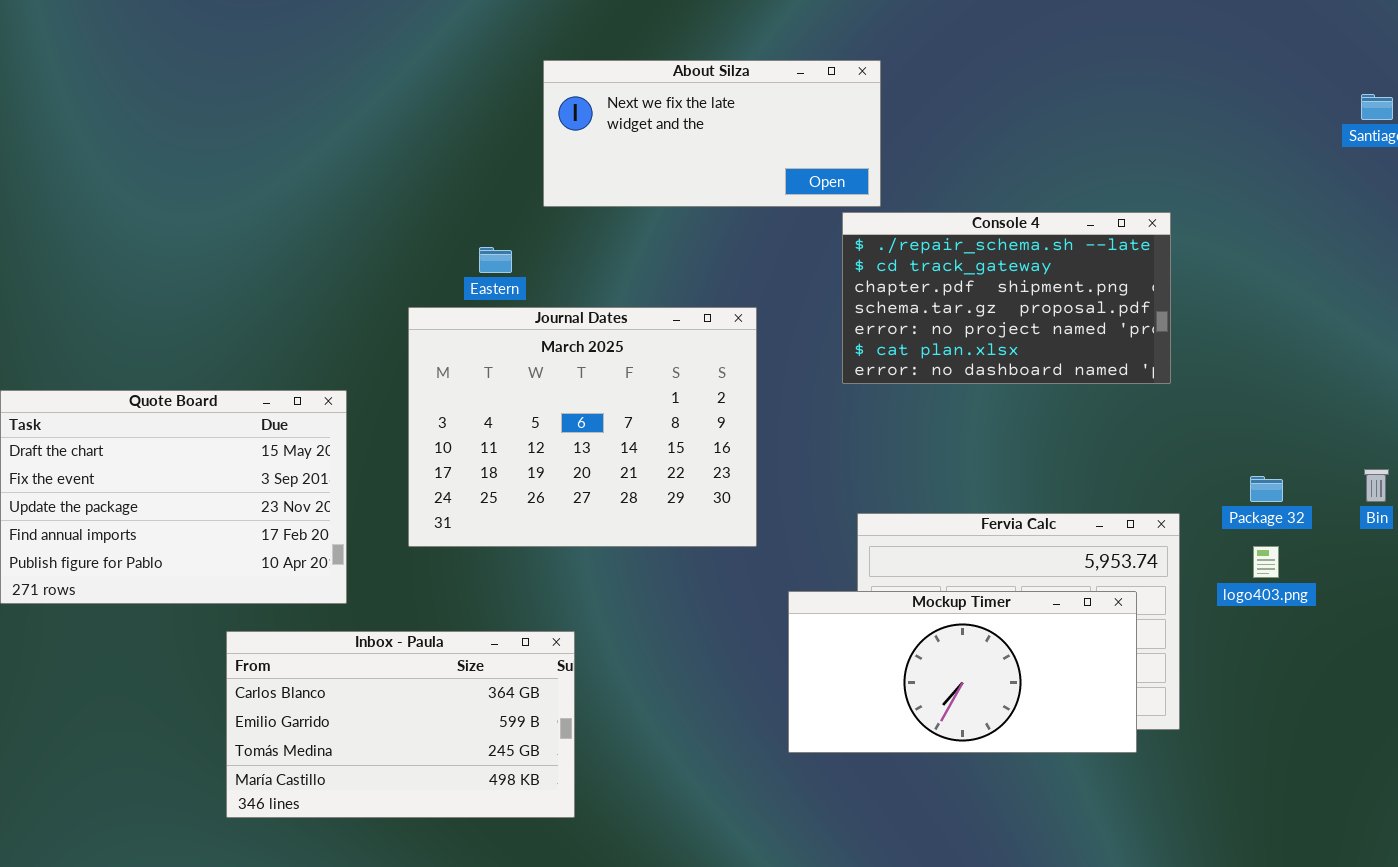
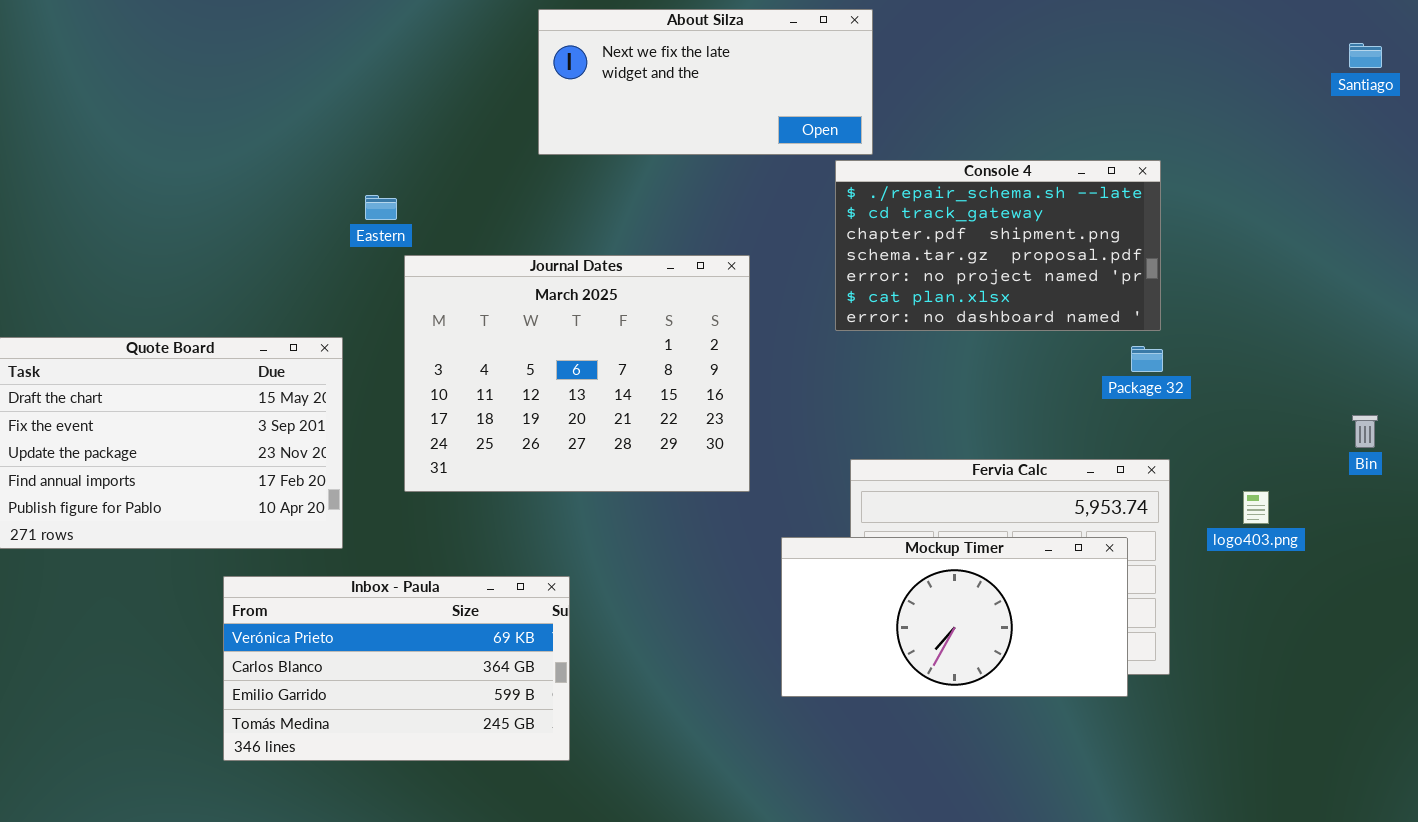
Eastern: [479,247,512,273] -> [365,195,397,220], moved
Package 32: [1250,476,1283,502] -> [1131,346,1163,372], moved
Inbox - Paula: [226,631,575,818] -> [223,576,570,761], scrolled up 1 row

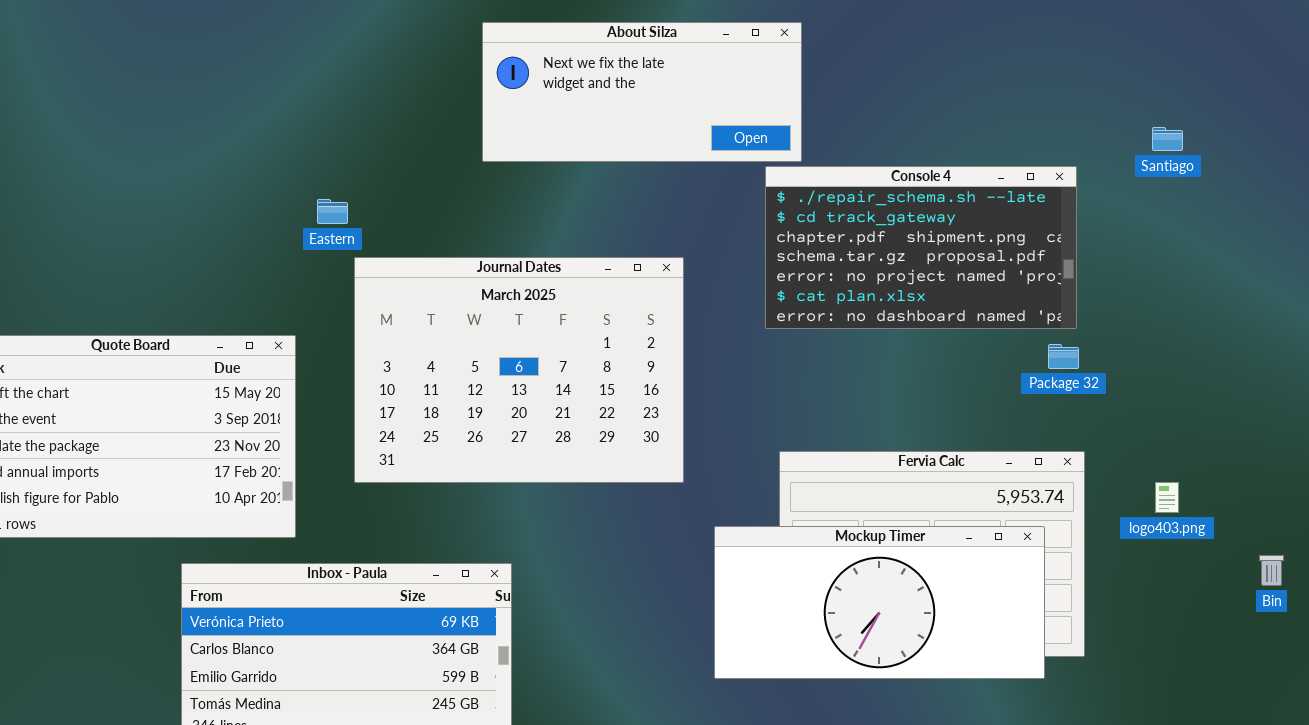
Santiago: [1349,43,1382,68] -> [1152,127,1183,151], moved
Bin: [1352,415,1378,448] -> [1259,555,1284,586], moved

